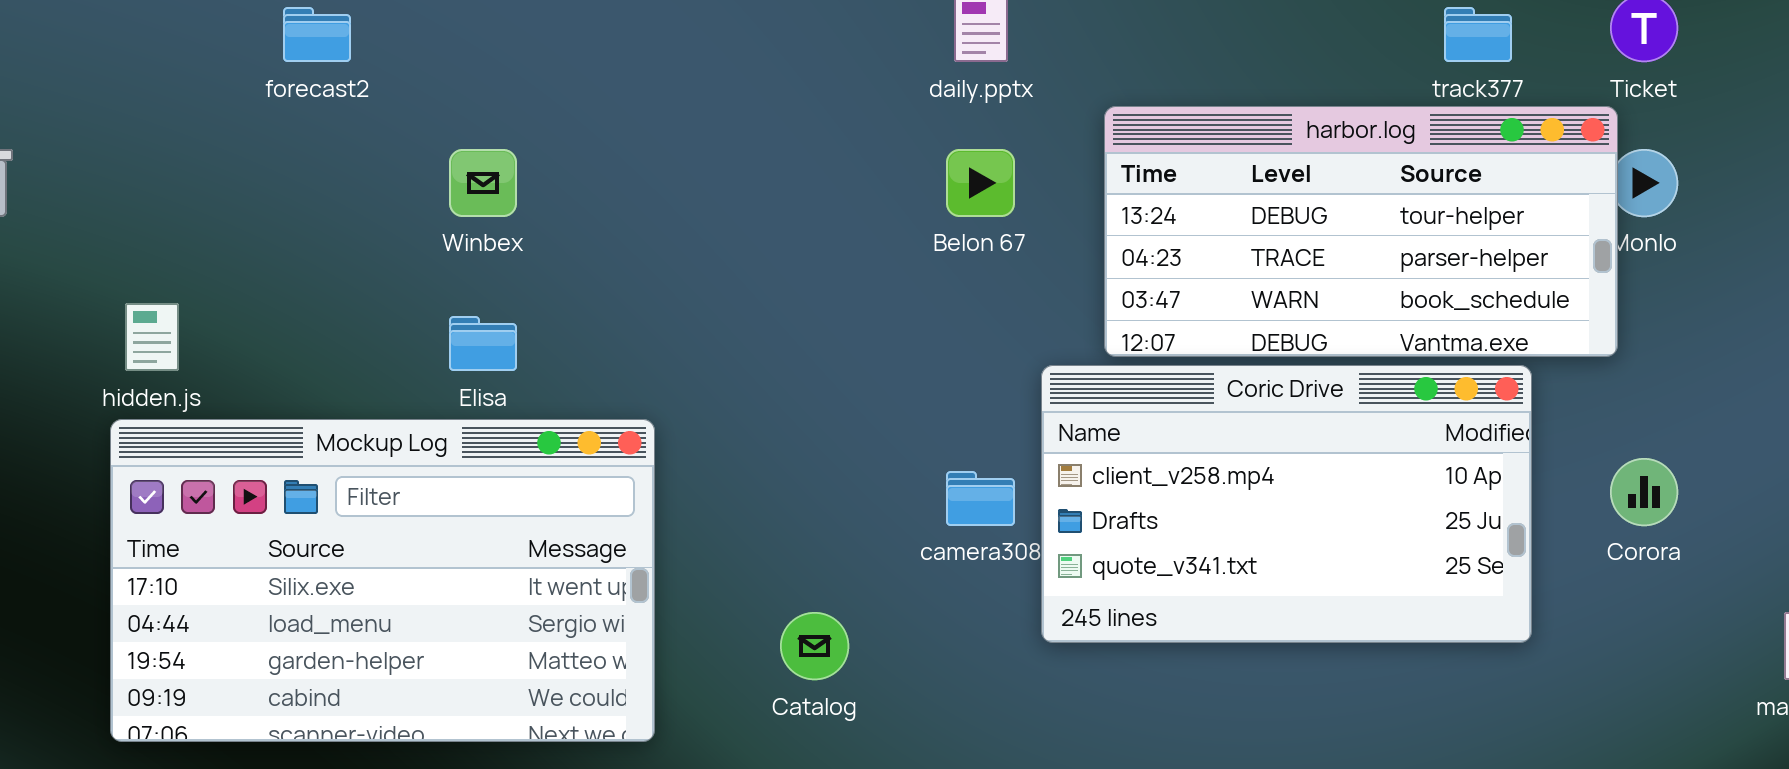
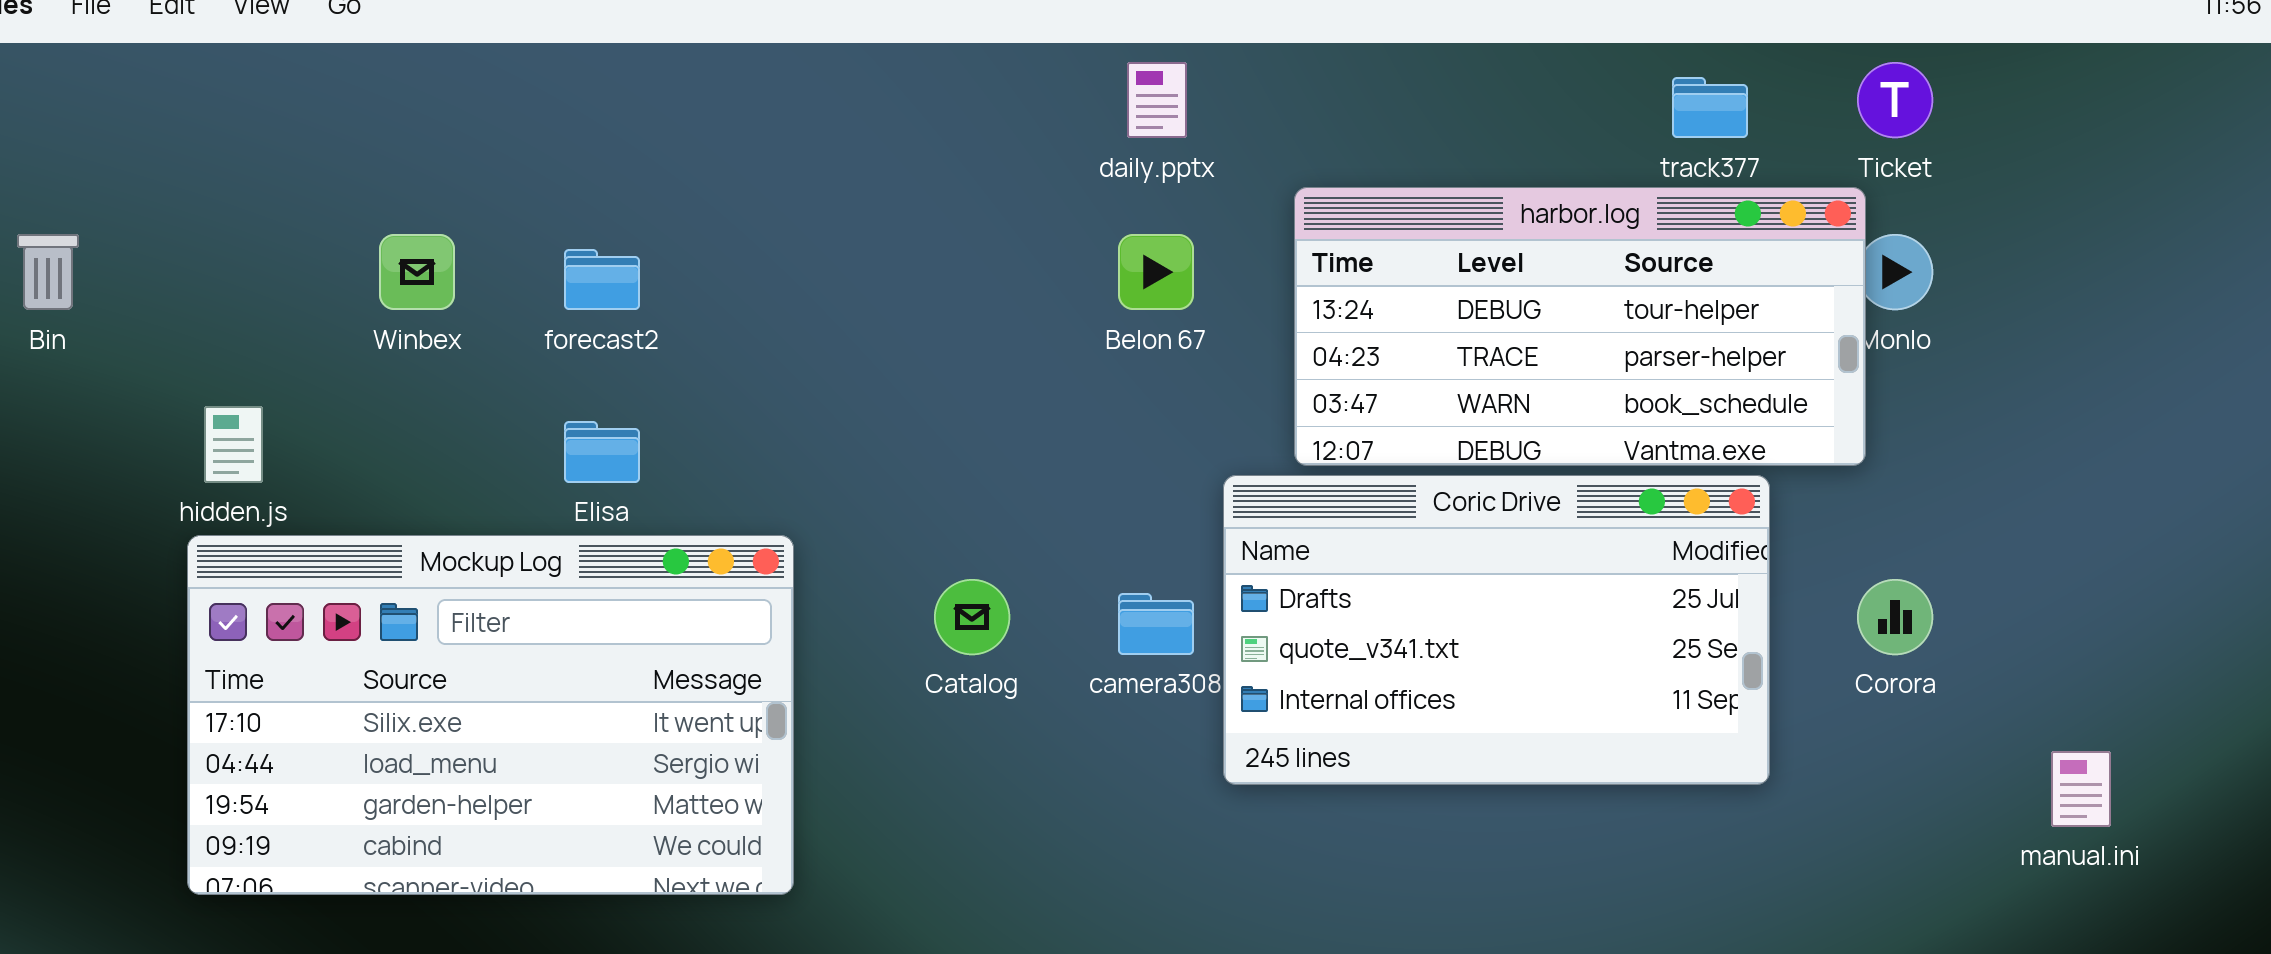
forecast2: [283,7,351,62] -> [564,249,640,310], moved
Winbex: [449,149,517,217] -> [379,234,455,310], moved
Coric Drive: [1041,365,1532,643] -> [1223,475,1770,785], scrolled down 1 row
Catalog: [780,612,849,680] -> [934,579,1010,655], moved

